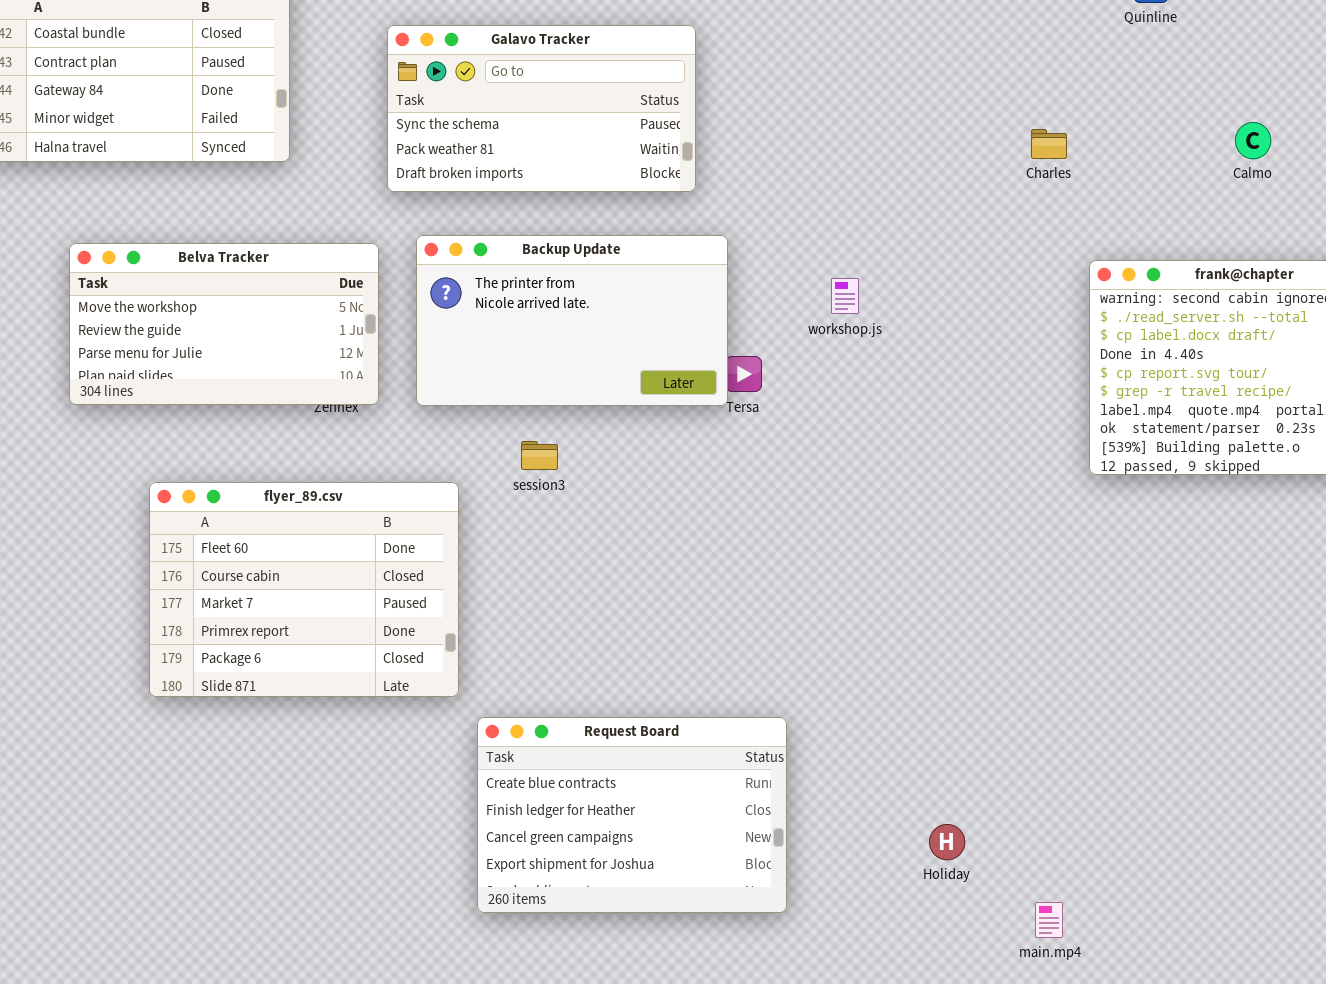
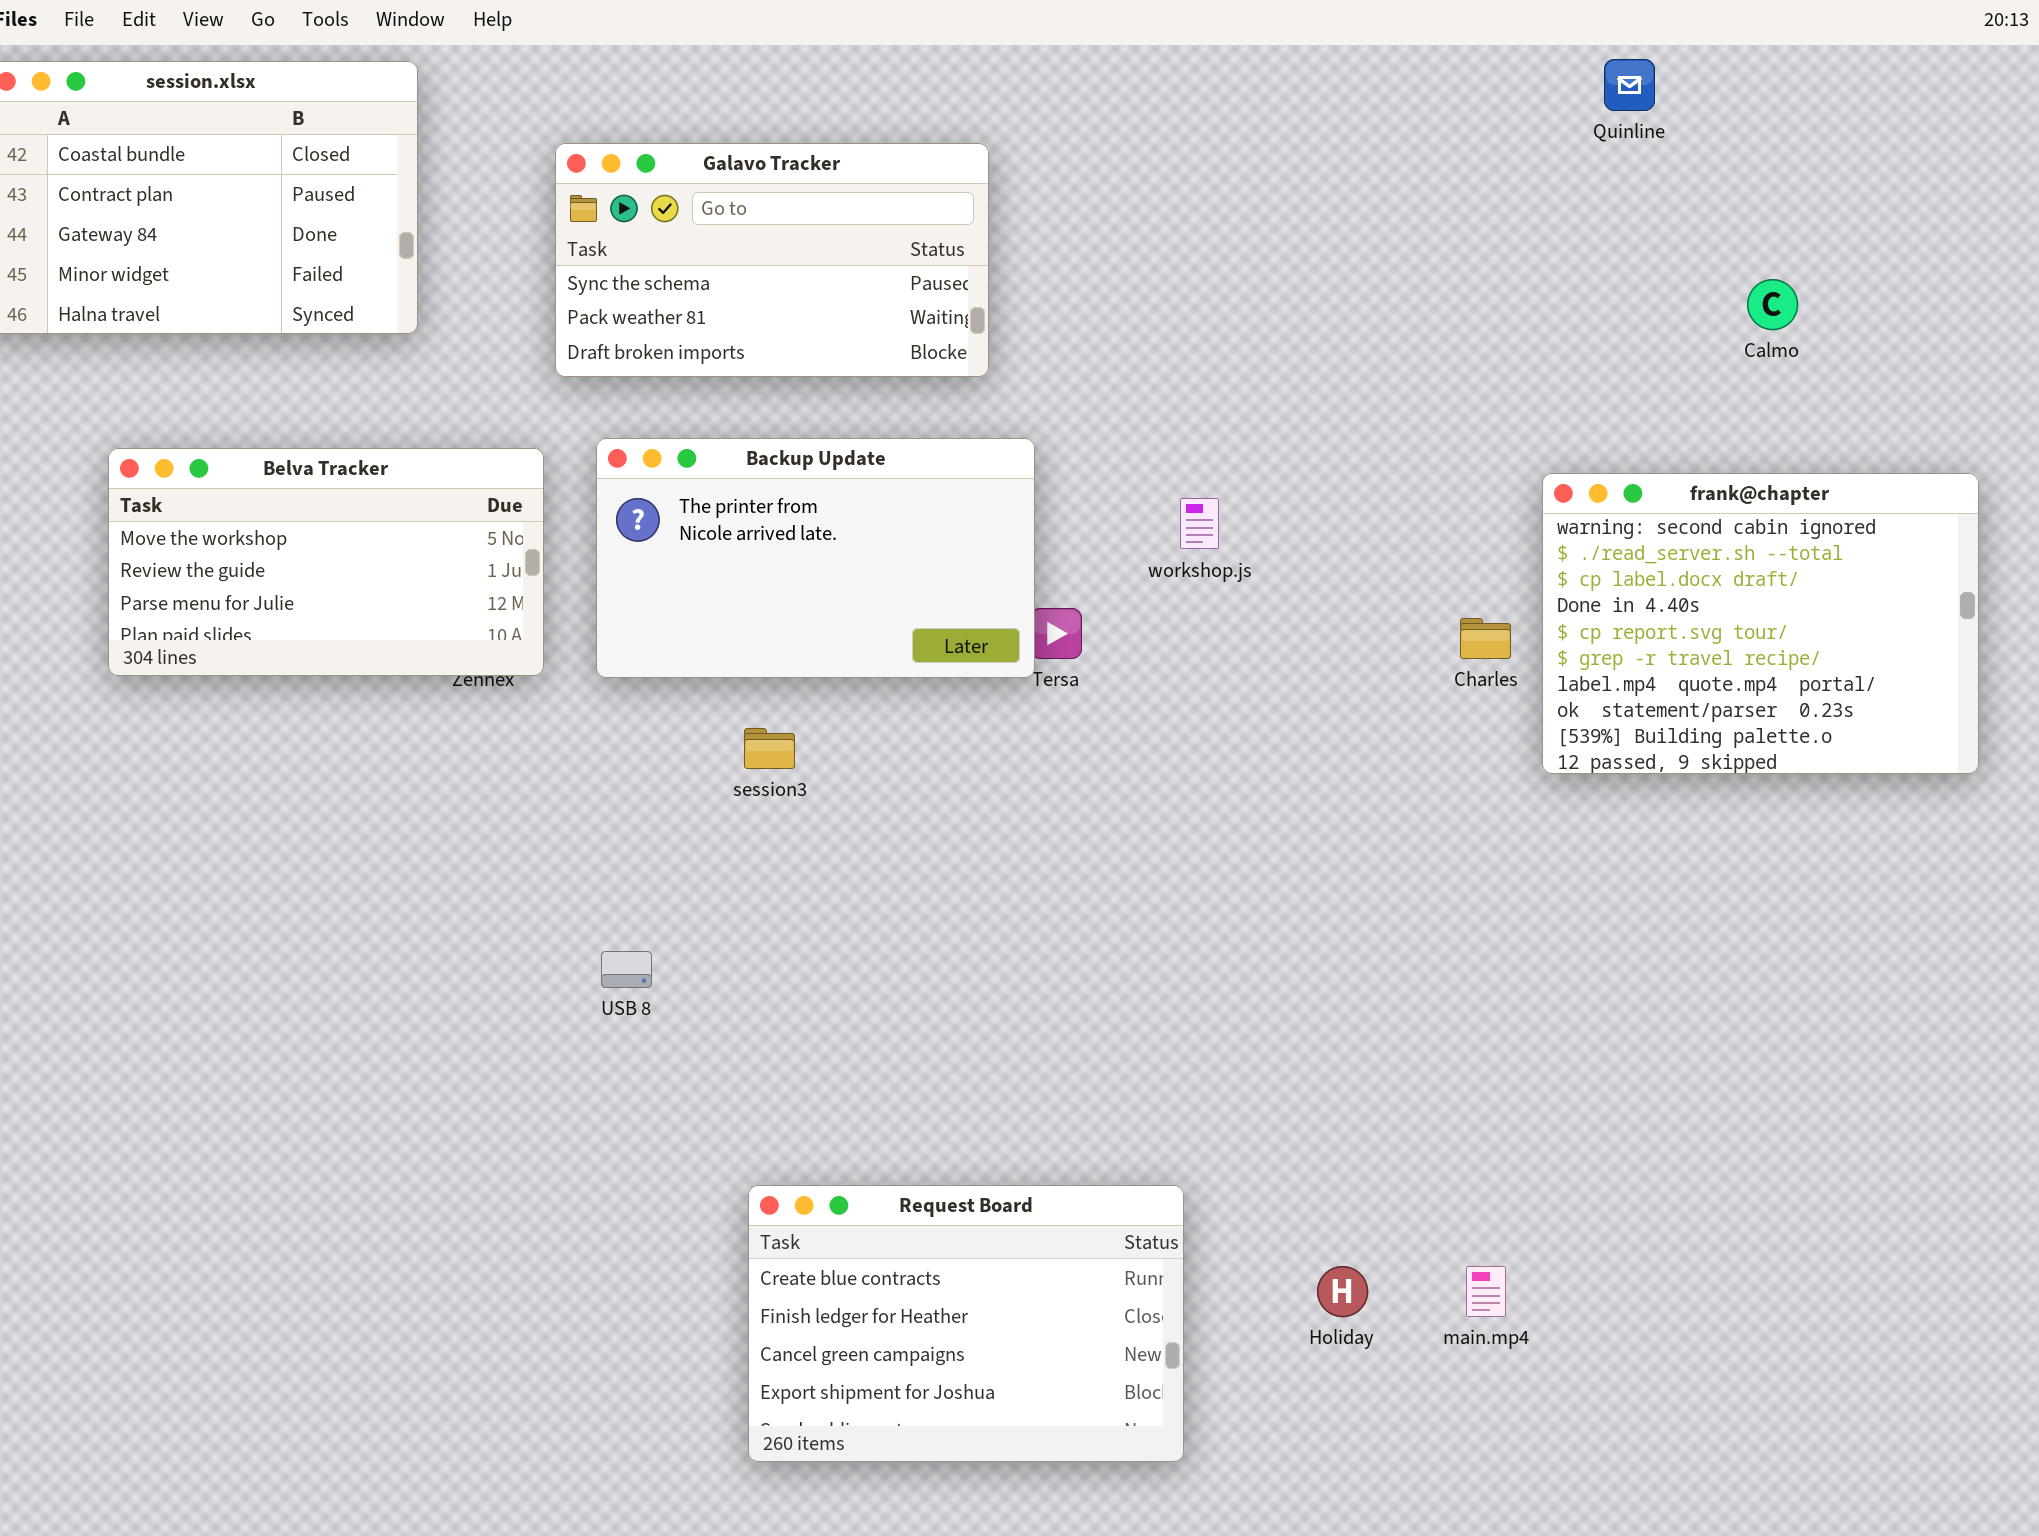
Charles: [1031,129,1067,159] -> [1460,618,1511,659], moved
flyer_89.csv: [149,482,459,697] -> none, closed
Request Board: [477,717,787,913] -> [748,1185,1184,1462], moved
main.mp4: [1035,902,1063,938] -> [1466,1266,1506,1317], moved

